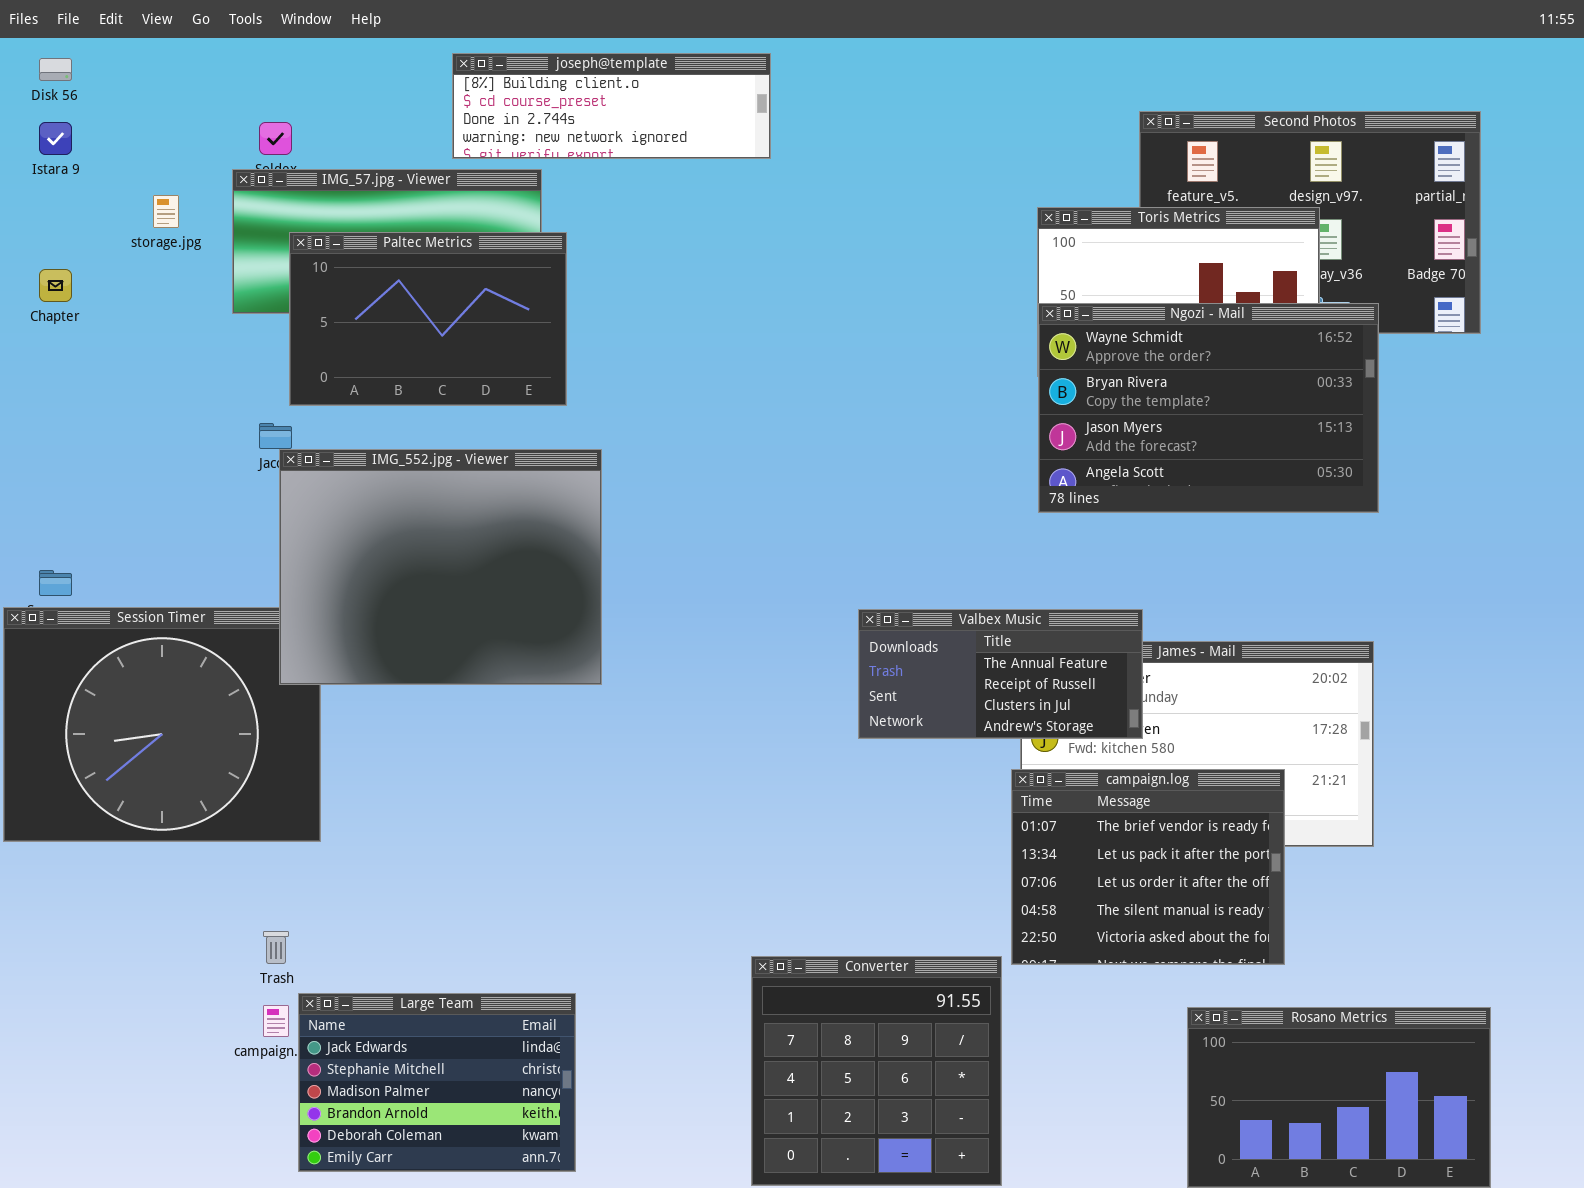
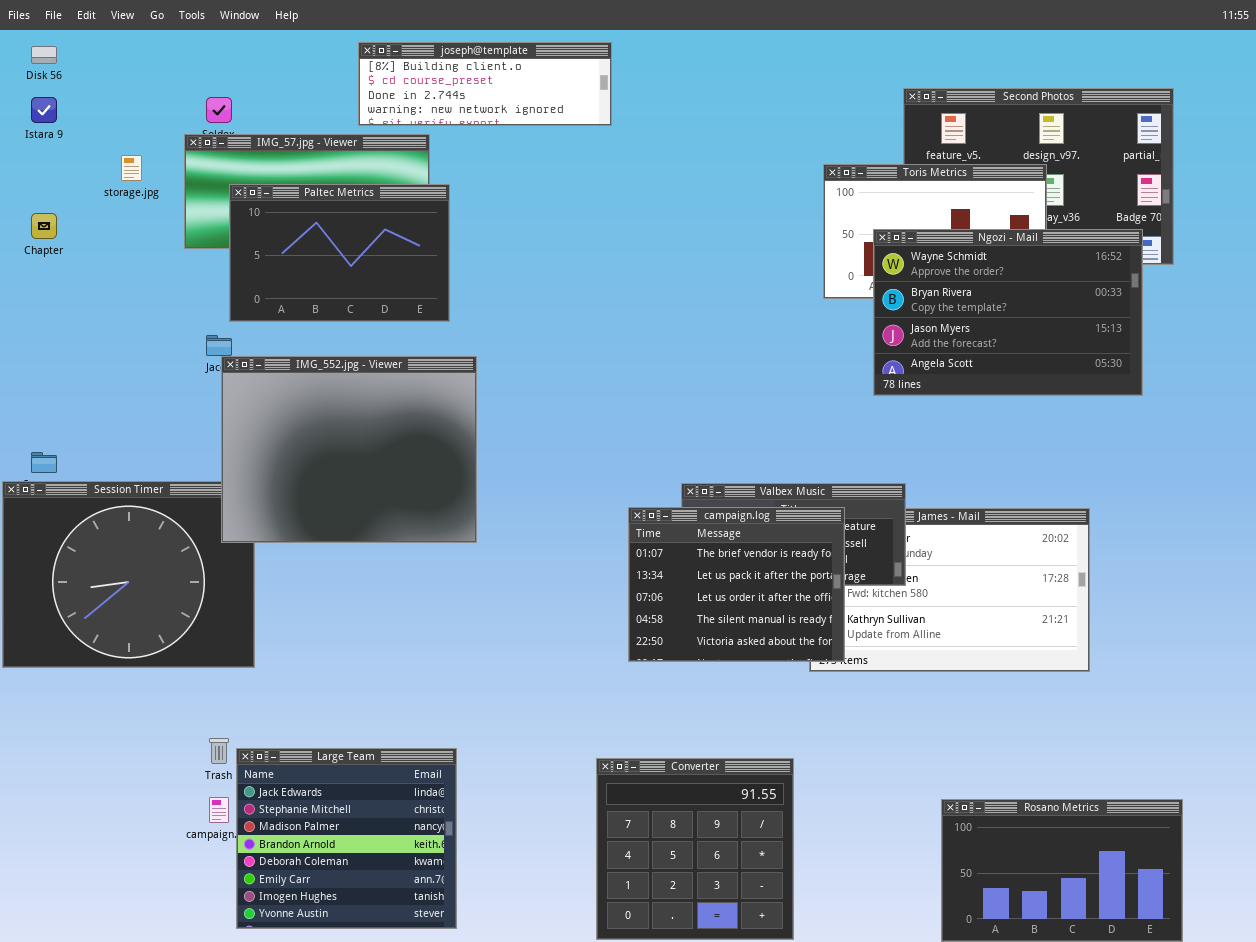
Ngozi - Mail: [1038,303,1379,513] -> [873,229,1143,396], moved
campaign.log: [1011,769,1285,965] -> [628,507,845,662], moved
Large Team: [298,993,576,1172] -> [236,748,457,929], resized

